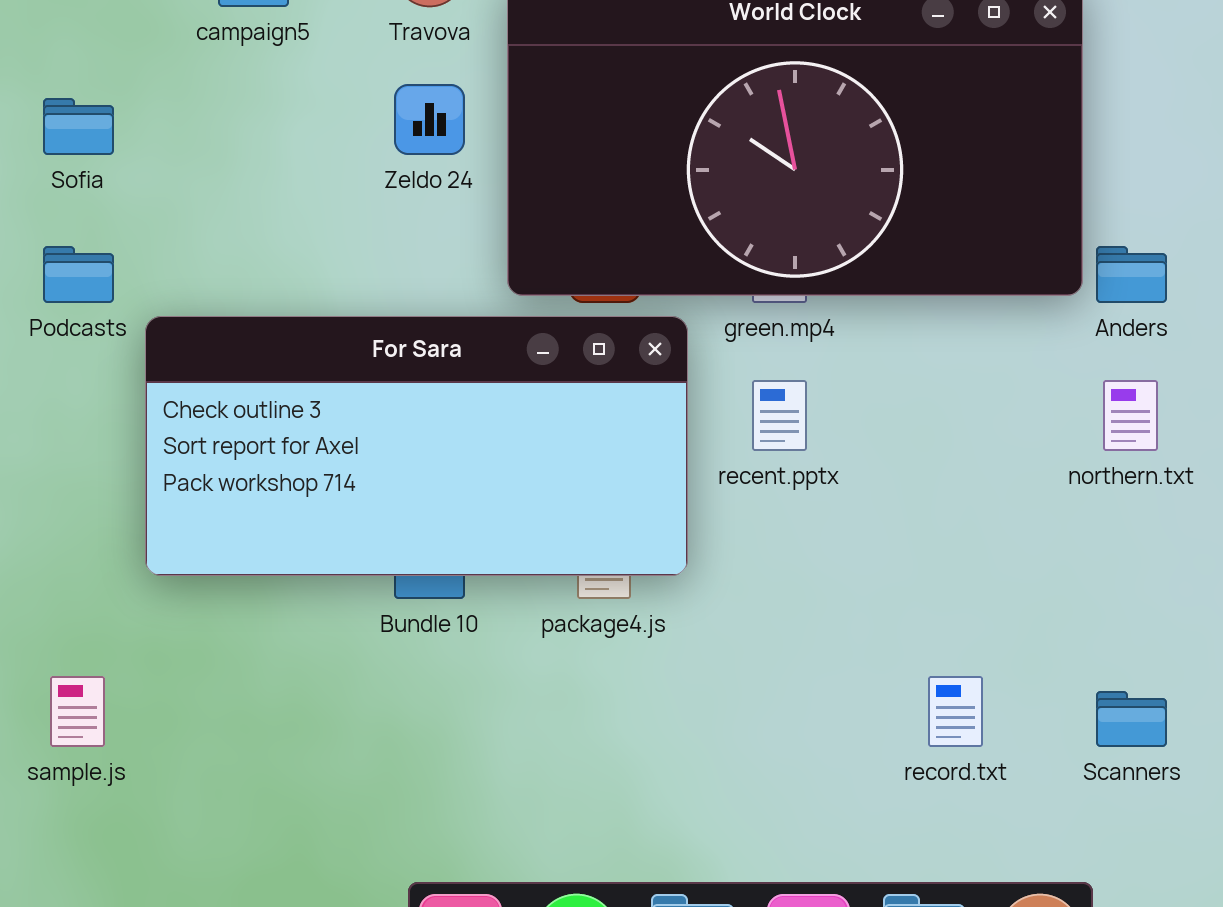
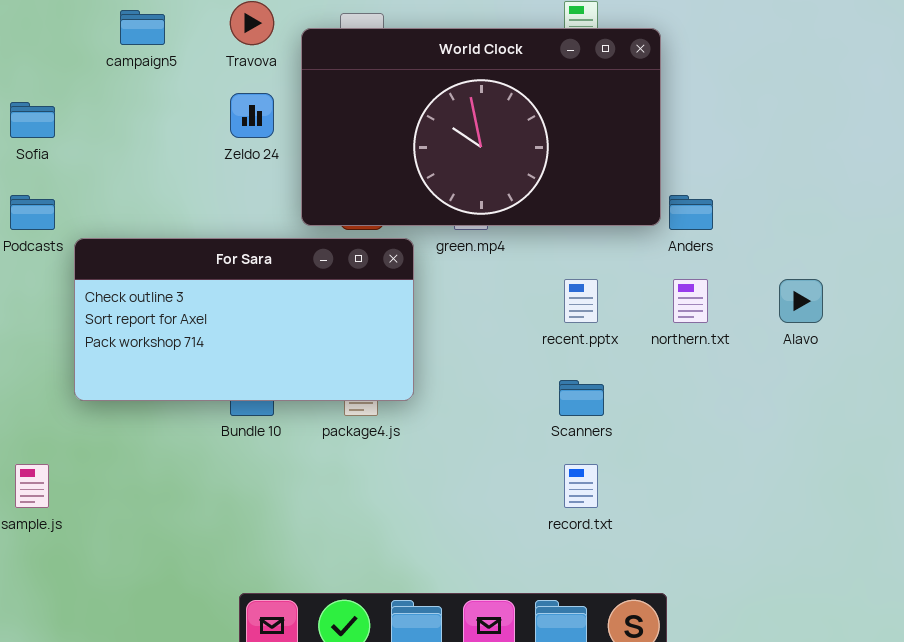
recent.pptx: [752,380,807,451] -> [564,279,598,323], moved
Scanners: [1096,691,1167,747] -> [559,380,604,416], moved

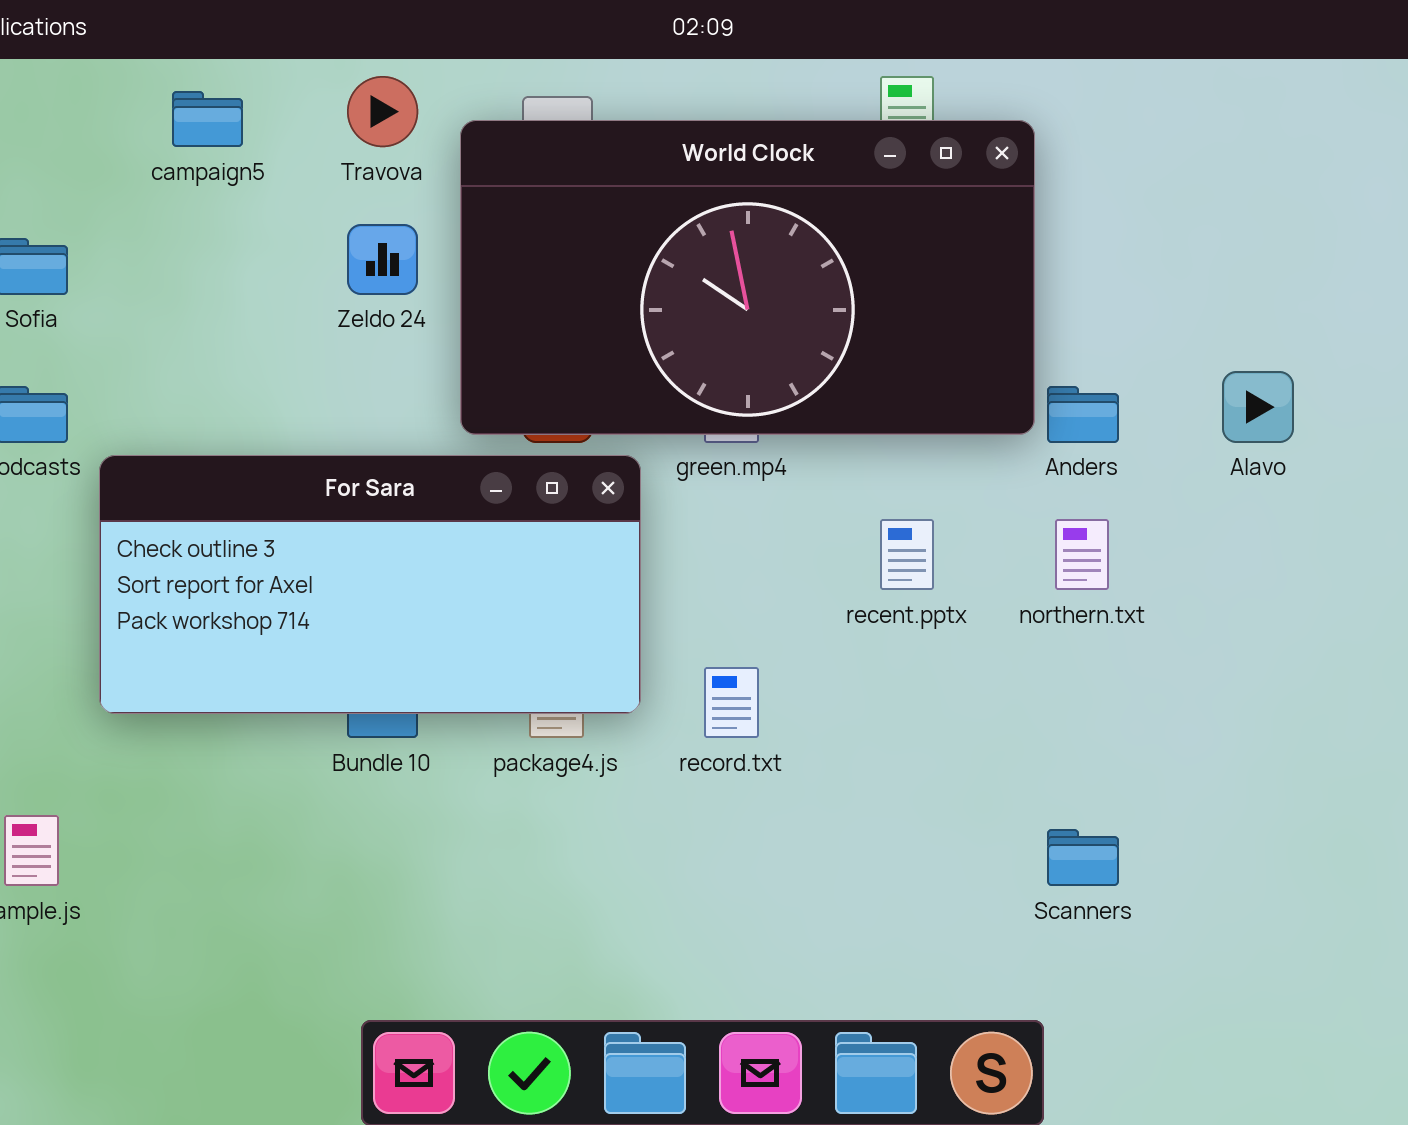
Alavo: [779,279,823,323] -> [1222,371,1294,443], moved
Scanners: [559,380,604,416] -> [1047,829,1119,886], moved
record.txt: [564,464,598,508] -> [704,667,759,738], moved

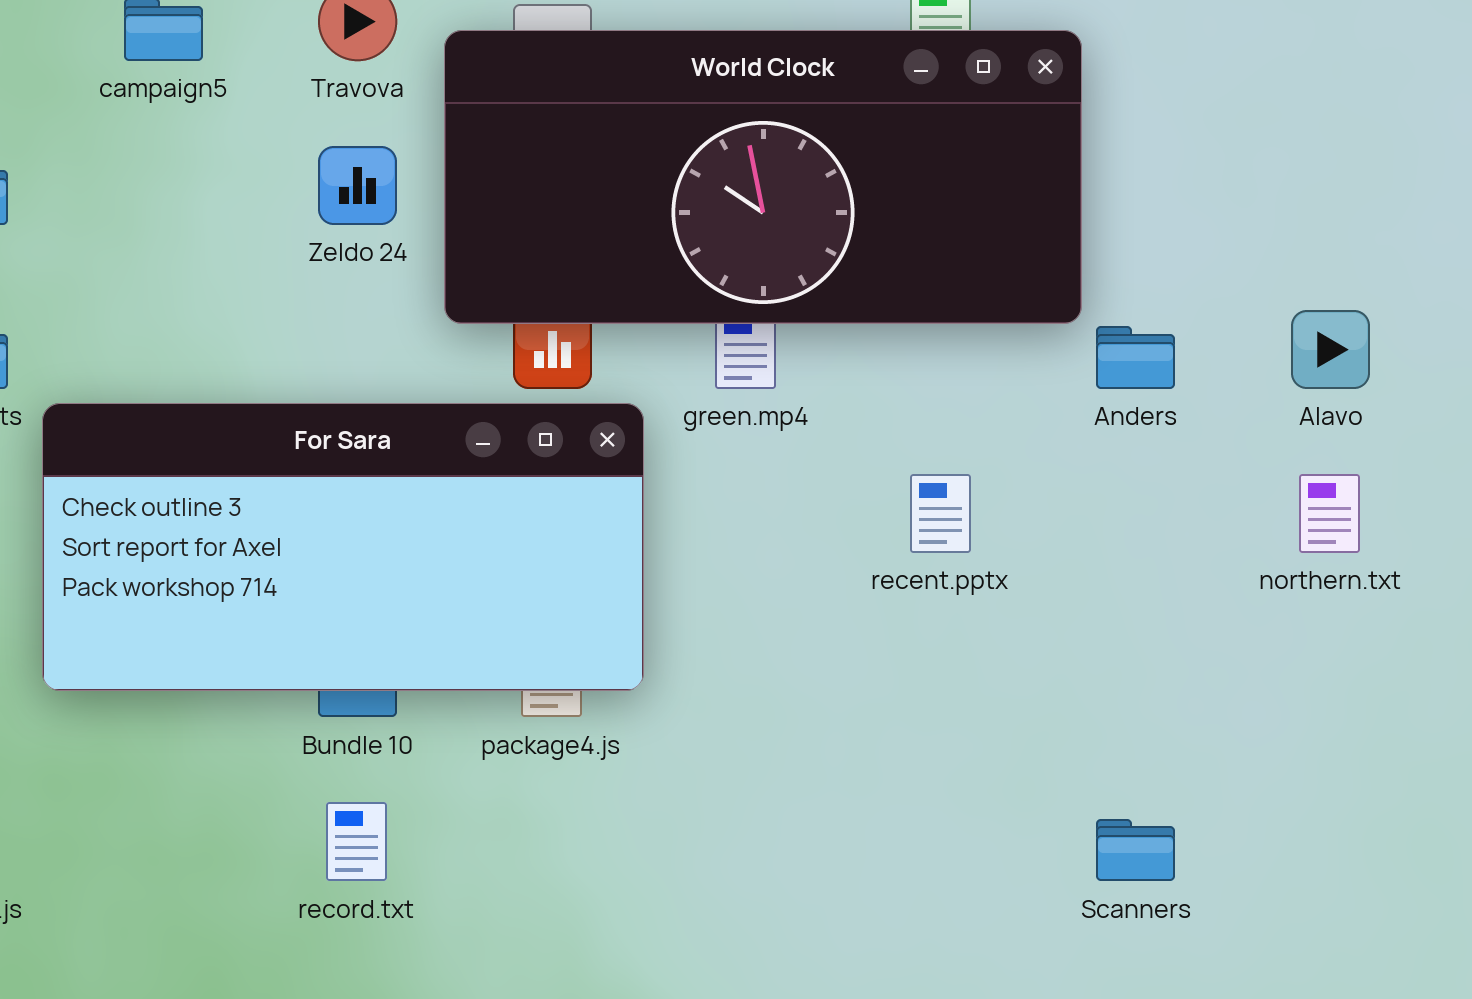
World Clock: [460,120,1035,435] -> [444,30,1082,324], resized
northern.txt: [1055,519,1109,590] -> [1299,474,1360,553], moved
record.txt: [704,667,759,738] -> [326,802,387,881], moved

